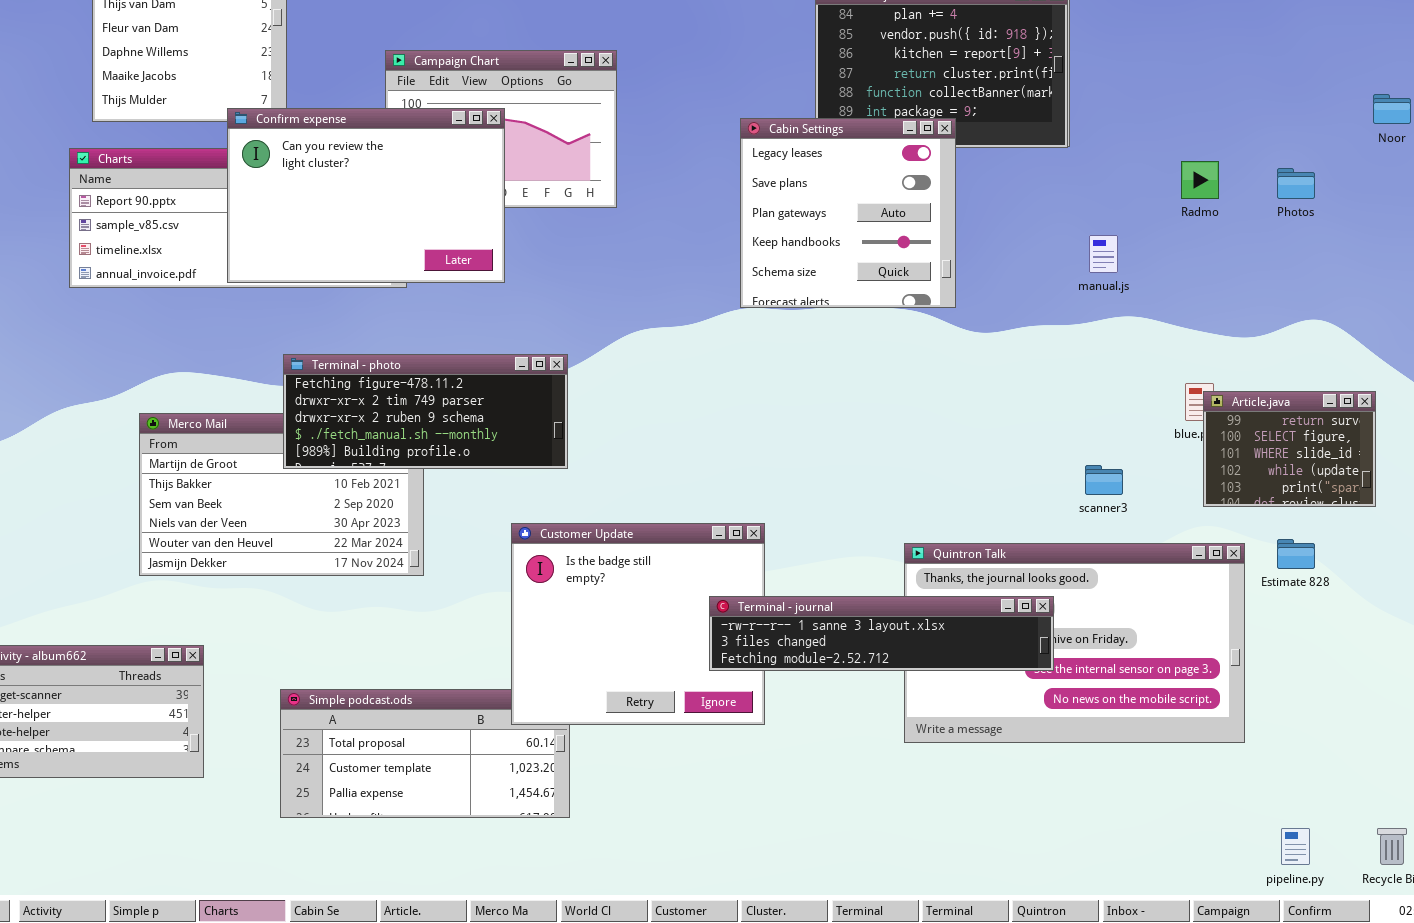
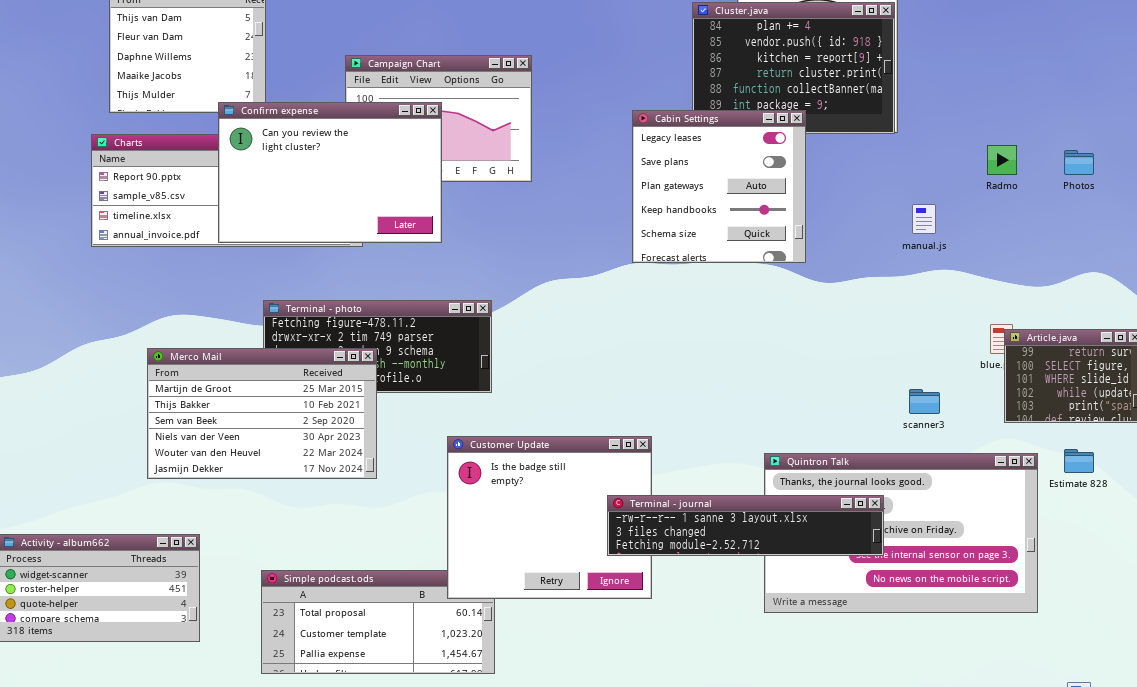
Merco Mail: [139,413,424,576] -> [147,348,377,479], raised

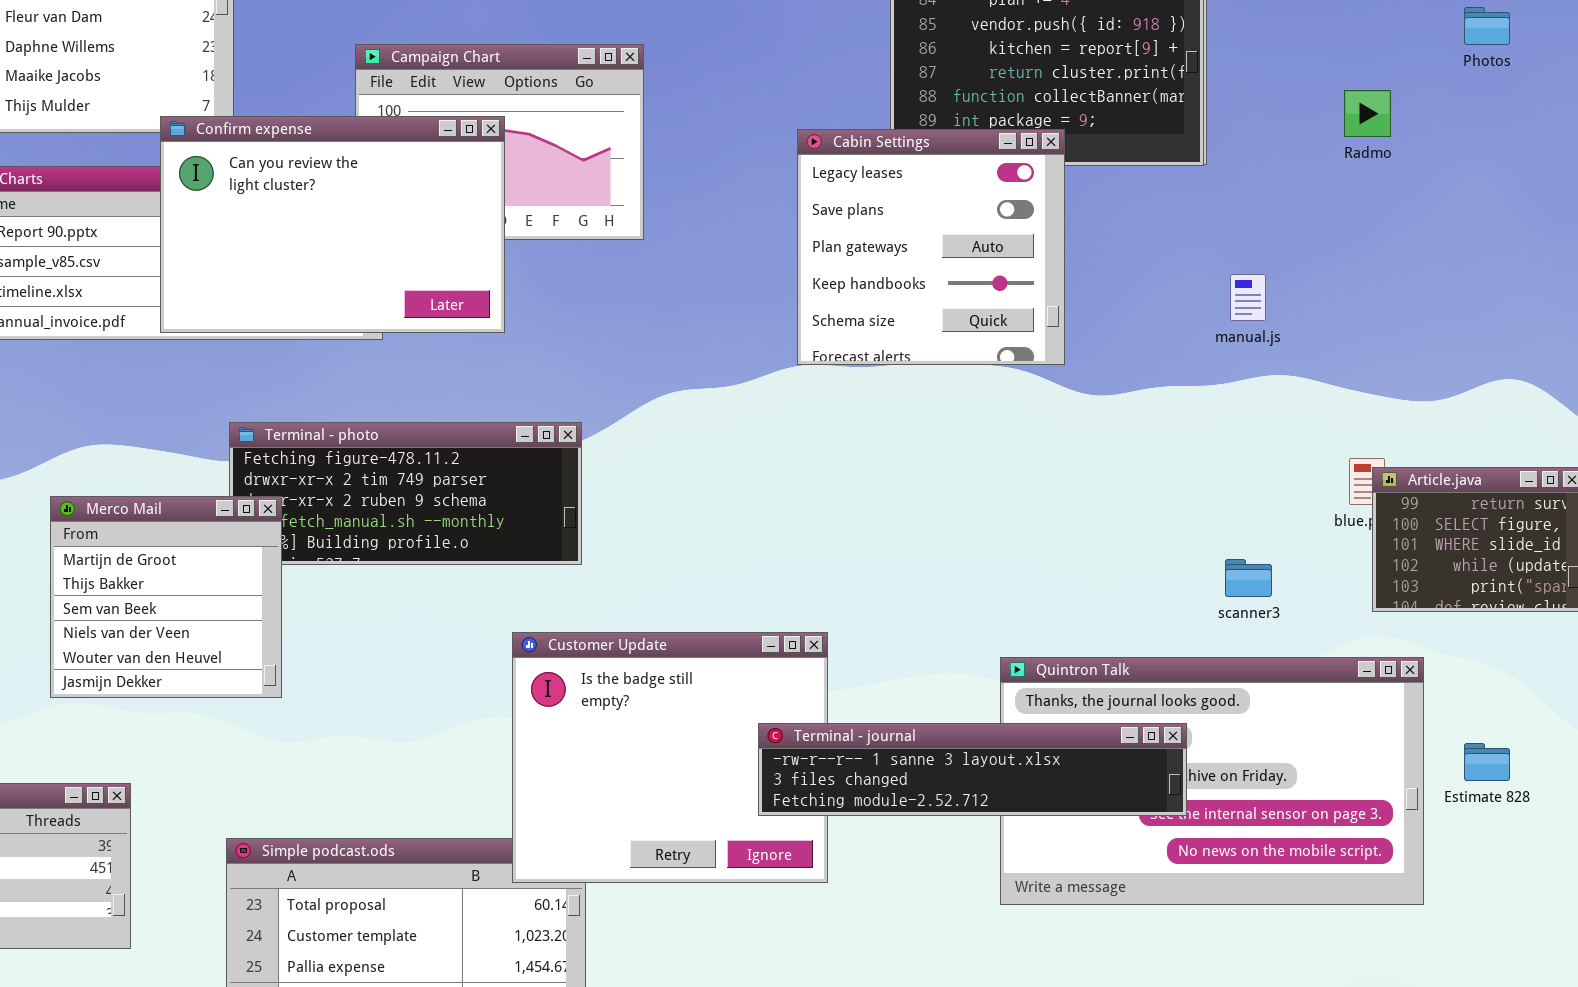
Radmo: [987,145,1017,175] -> [1344,90,1391,137], moved
Photos: [1064,150,1094,175] -> [1464,7,1510,45], moved
Merco Mail: [147,348,377,479] -> [50,496,282,698], resized
Estimate 828: [1064,449,1094,473] -> [1464,743,1510,781], moved

